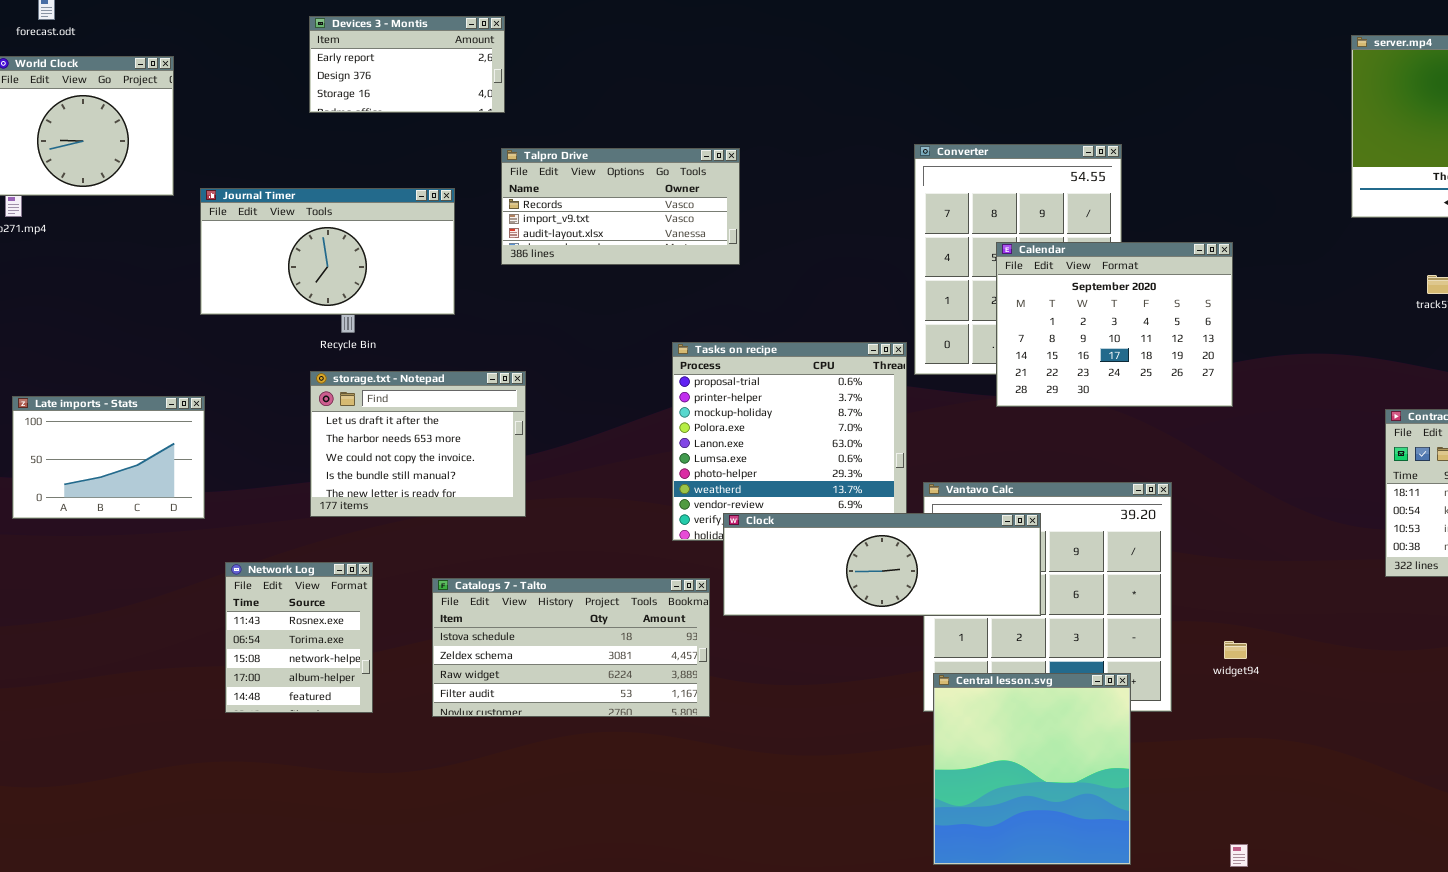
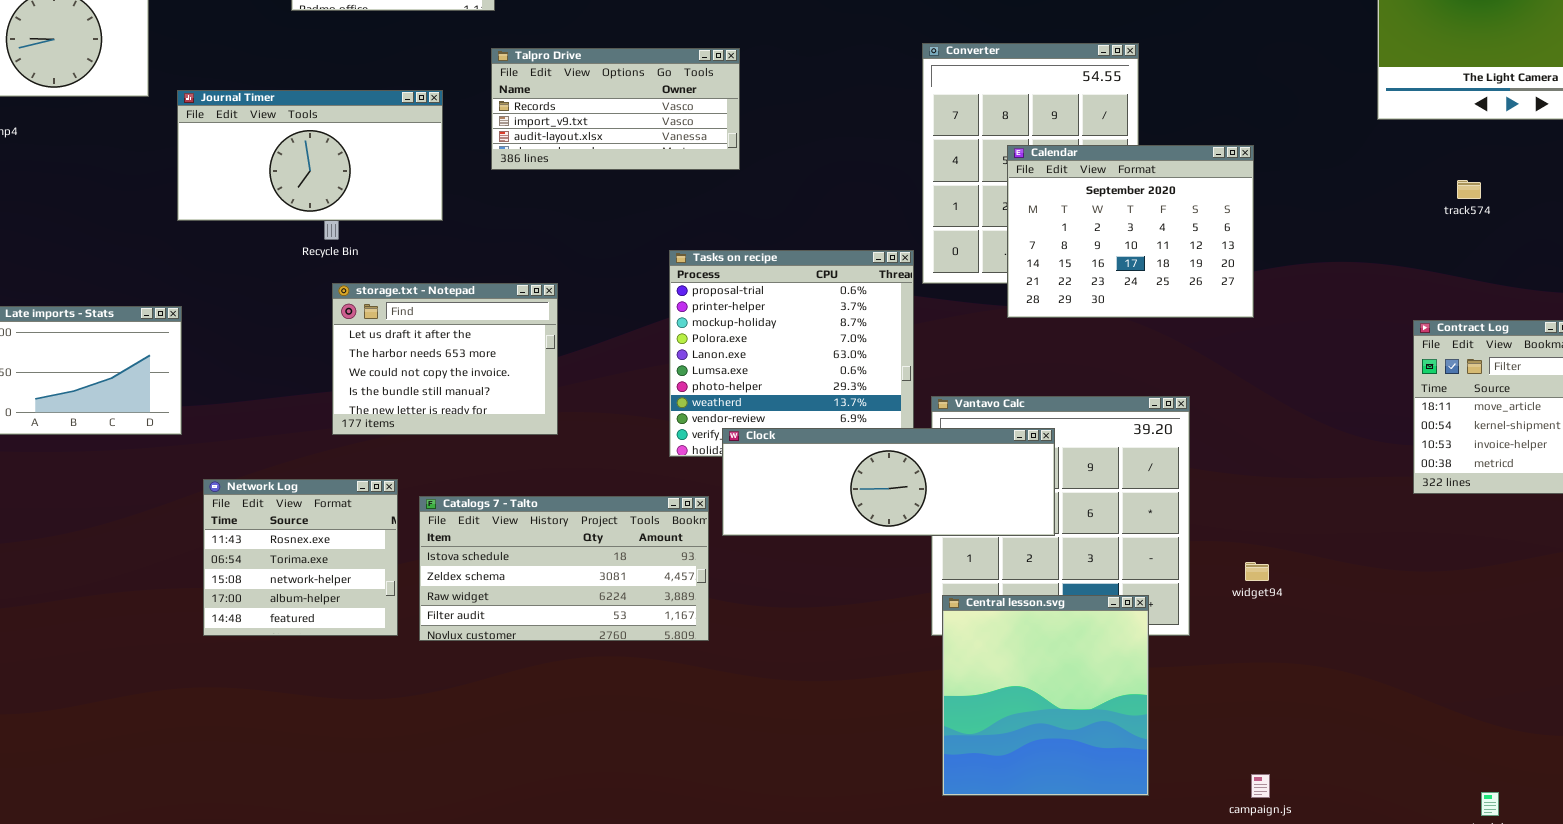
storage.txt - Notepad: [310,371,526,517] -> [332,283,558,435], moved
Network Log: [225,562,373,713] -> [203,479,398,636], resized

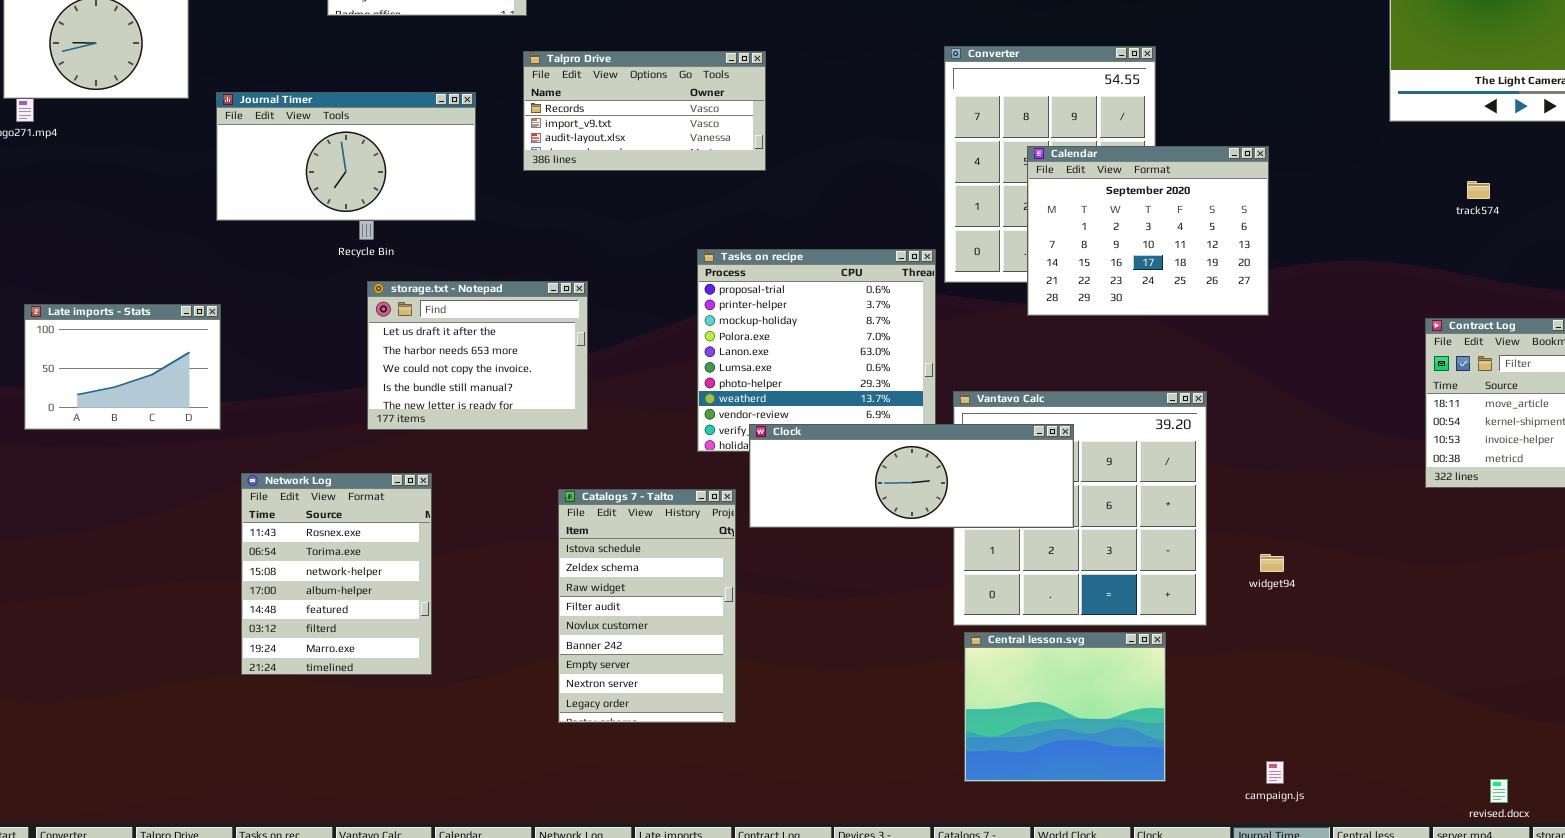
Network Log: [203,479,398,636] -> [241,473,432,675], resized
Catalogs 7 - Talto: [419,496,709,641] -> [558,489,736,723], resized
Central lesson.svg: [942,595,1149,796] -> [964,632,1166,782], resized

